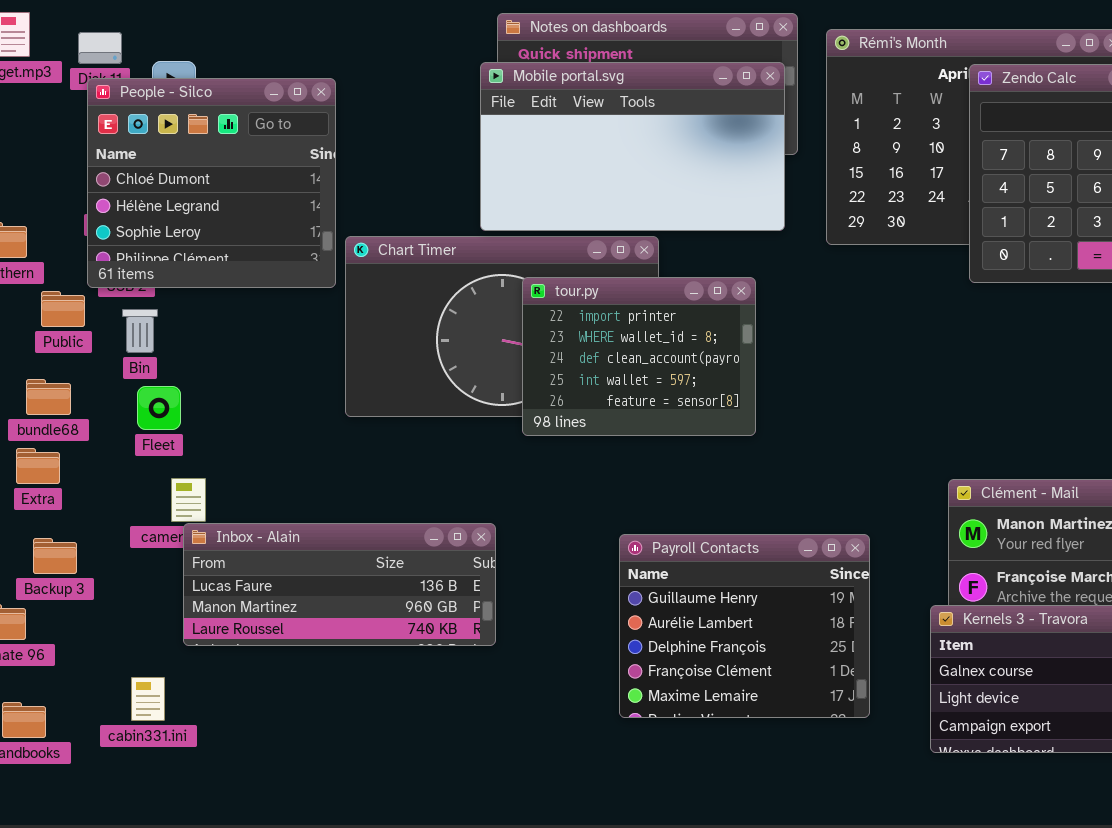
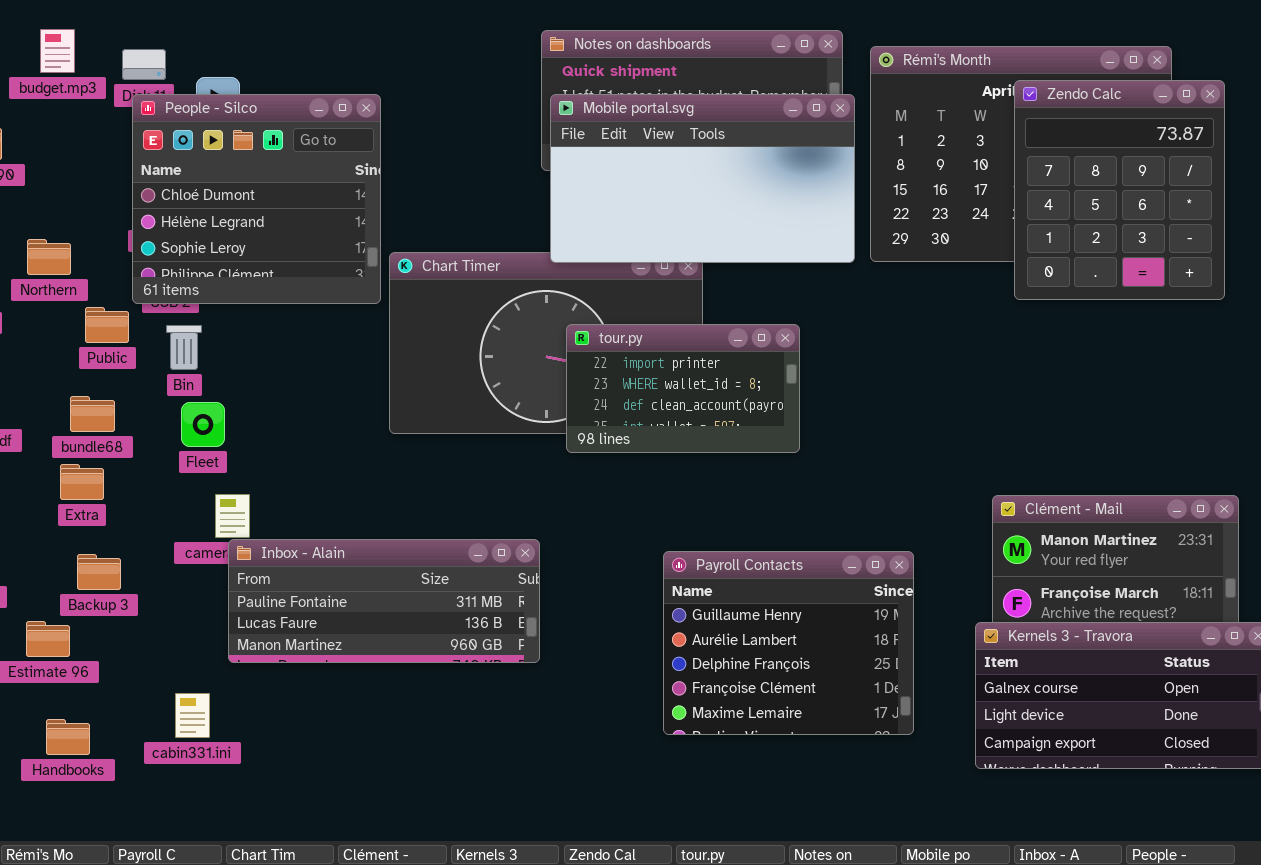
Mobile portal.svg: [480,62,785,231] -> [550,94,855,263], moved
tour.py: [522,277,756,436] -> [566,324,800,453], resized
Inbox - Alain: [183,523,496,646] -> [228,539,540,663], scrolled up 1 row

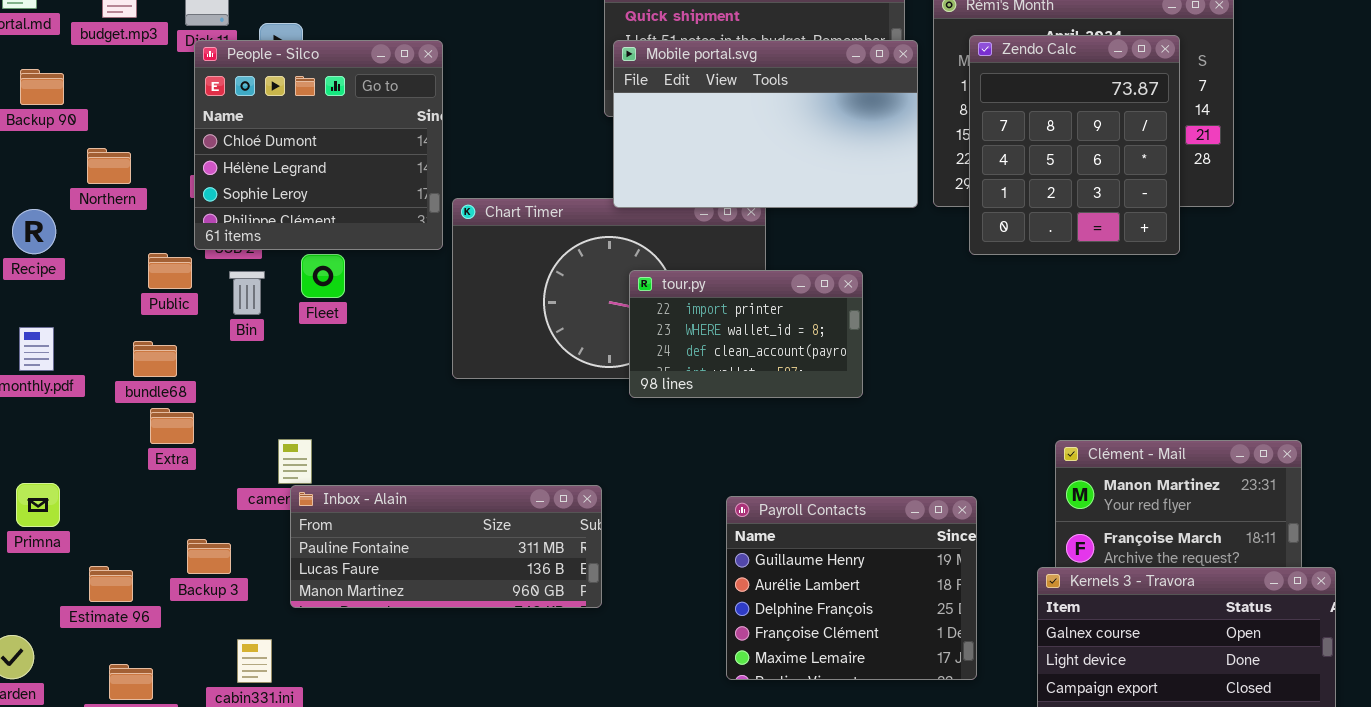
Zendo Calc: [1014,80,1225,300] -> [969,35,1180,255], moved
Northern: [27,239,71,275] -> [87,148,131,184], moved
Fleet: [181,402,225,447] -> [301,254,345,298], moved
Extra: [60,464,104,500] -> [150,408,194,444], moved
Backup 3: [77,554,121,590] -> [187,539,231,574], moved

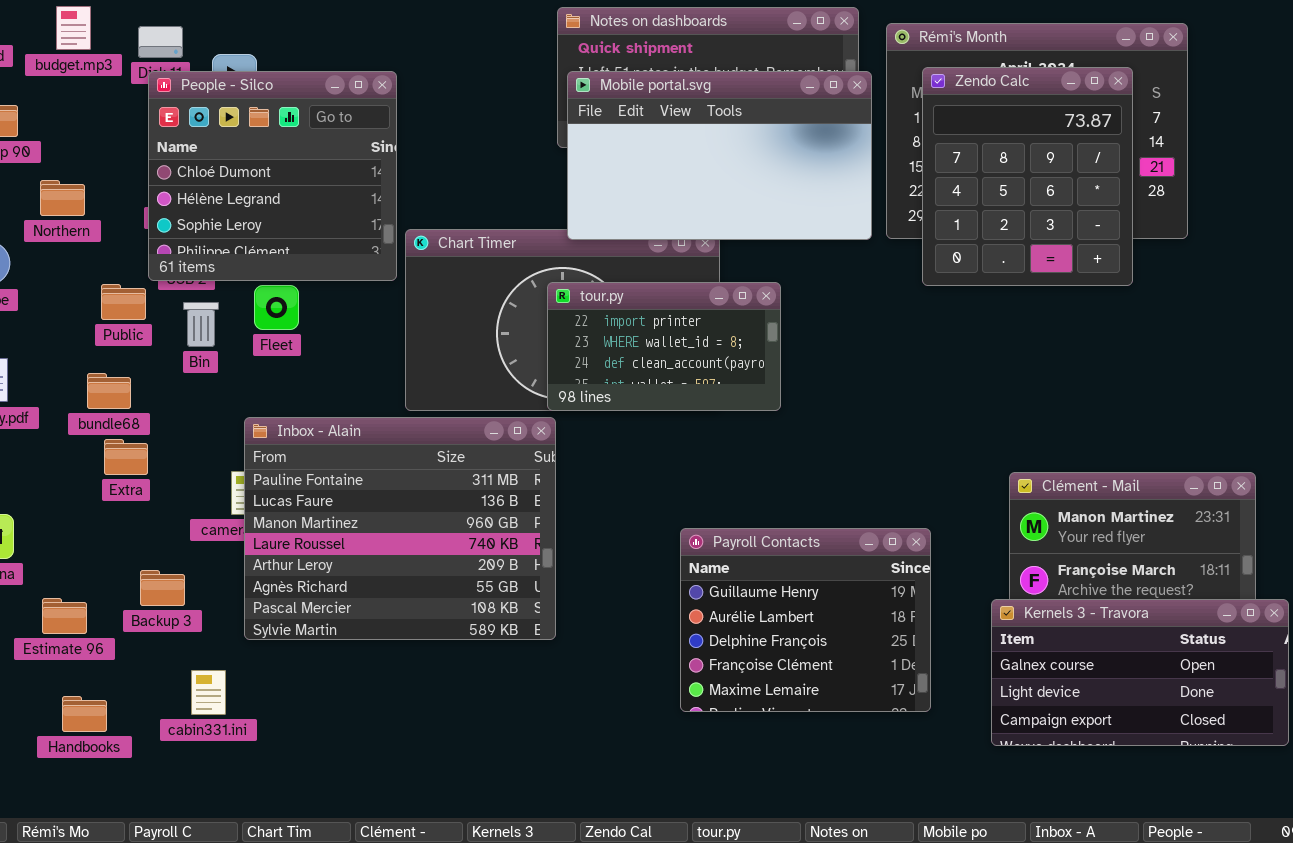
tour.py: [629,270,863,398] -> [547,282,781,411], moved
Inbox - Alain: [290,485,602,608] -> [244,417,556,640], resized

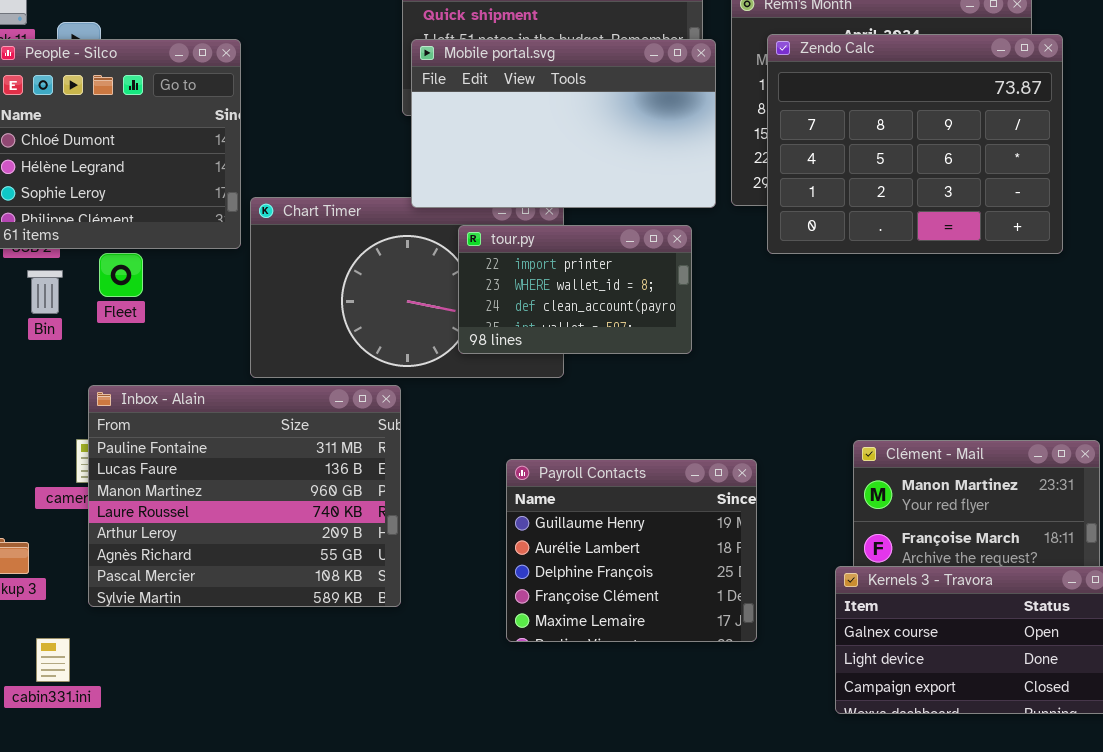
Zendo Calc: [922,67,1133,286] -> [767,34,1063,254], resized
tour.py: [547,282,781,411] -> [458,225,692,354], moved
Payroll Contacts: [680,528,931,712] -> [506,459,757,642], moved

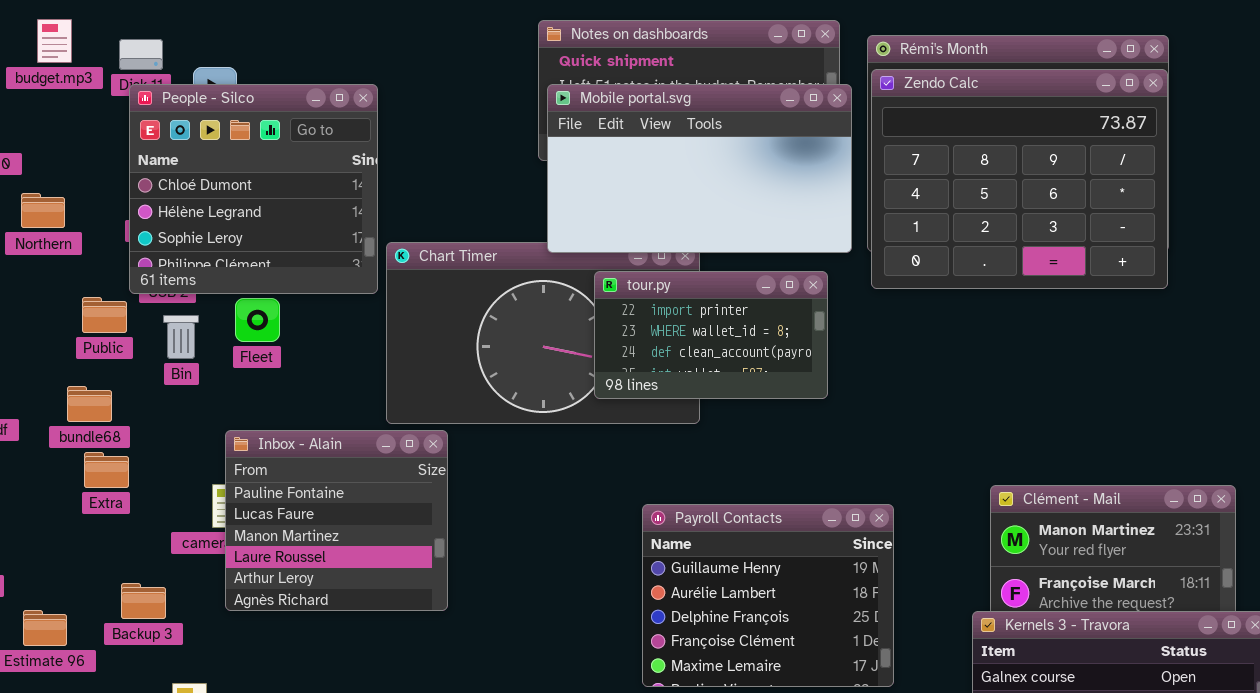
Zendo Calc: [767,34,1063,254] -> [871,69,1168,289], moved
Inbox - Alain: [88,385,401,607] -> [225,430,448,611], resized

